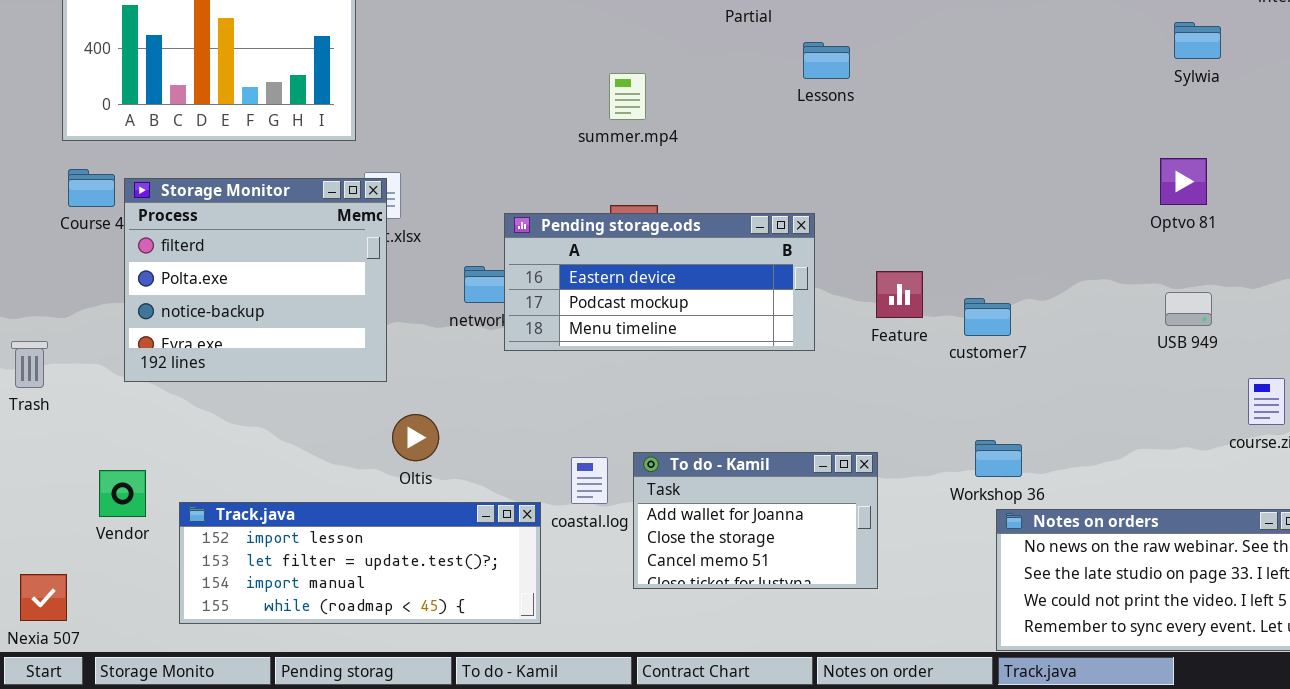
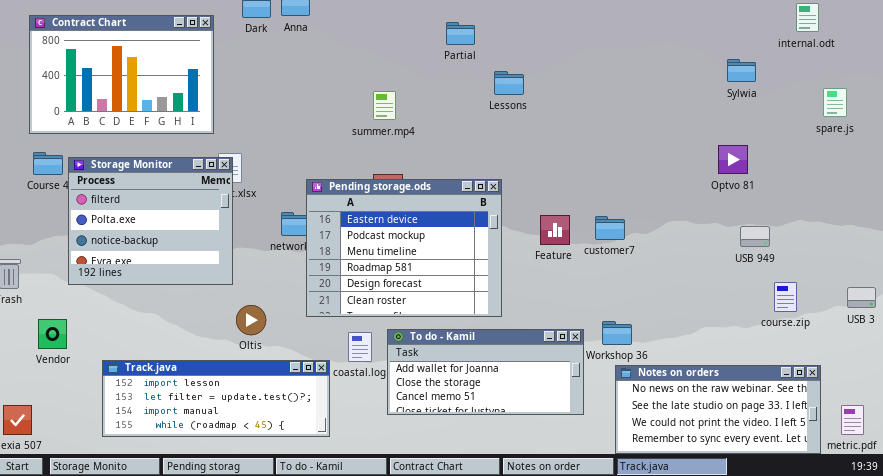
Pending storage.ods: [504,213,815,351] -> [306,179,502,317], resized
USB 949: [1165,292,1212,326] -> [740,226,770,247], moved
customer7: [964,298,1011,336] -> [595,216,625,240], moved
To do - Kamil: [633,452,878,589] -> [387,329,584,415], resized
Vendor: [99,470,146,517] -> [38,319,67,349], moved

